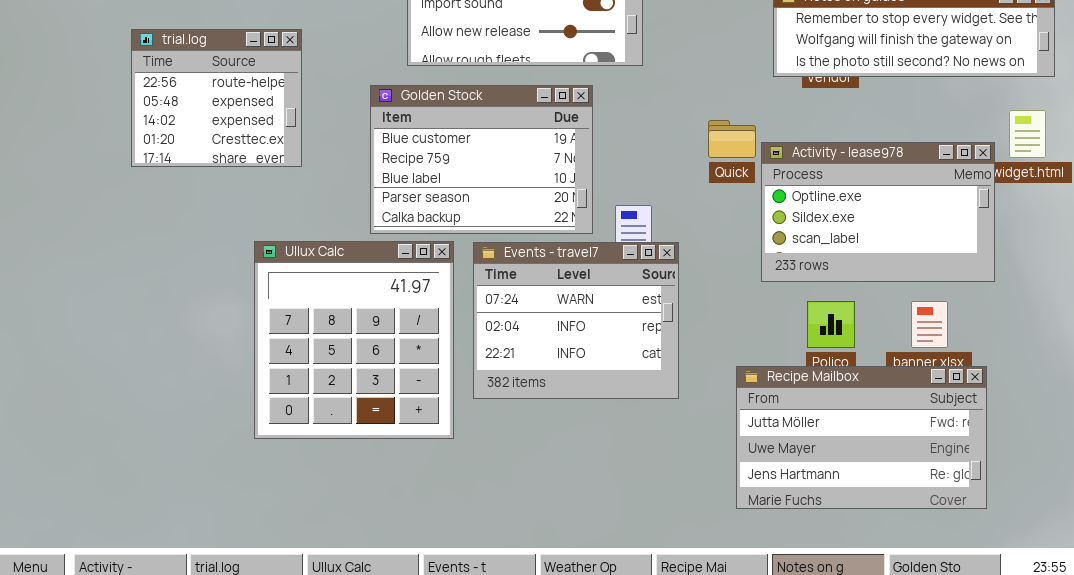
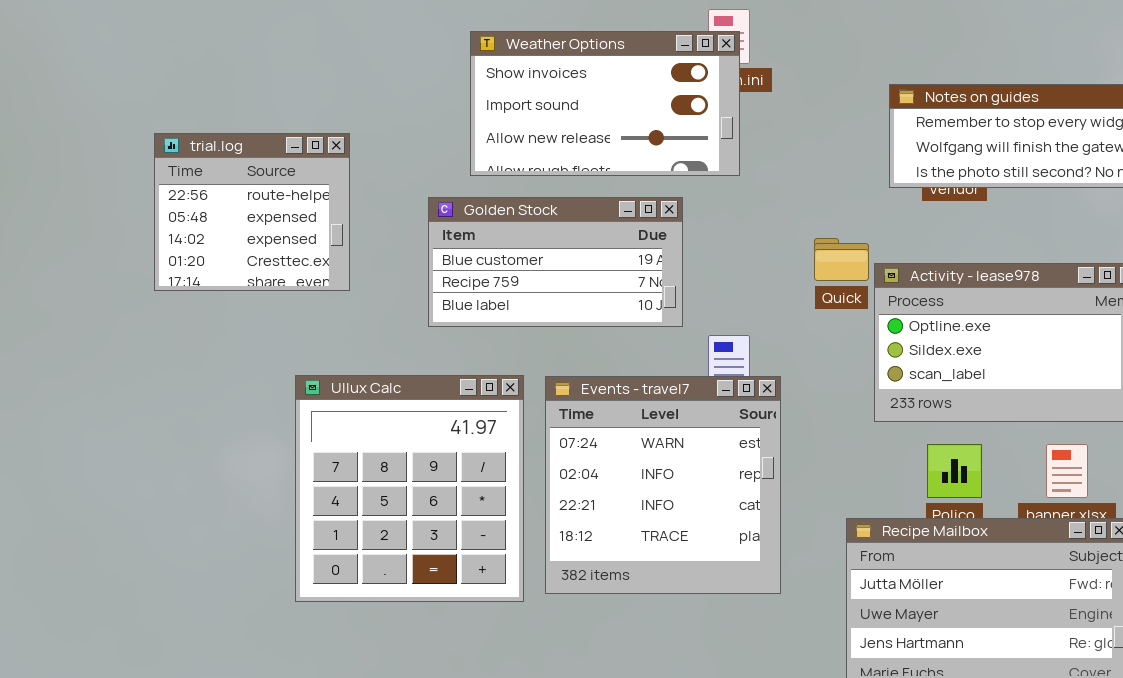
Golden Stock: [370,85,593,234] -> [428,197,683,327], resized
Events - travel7: [473,242,679,399] -> [545,376,781,594], resized

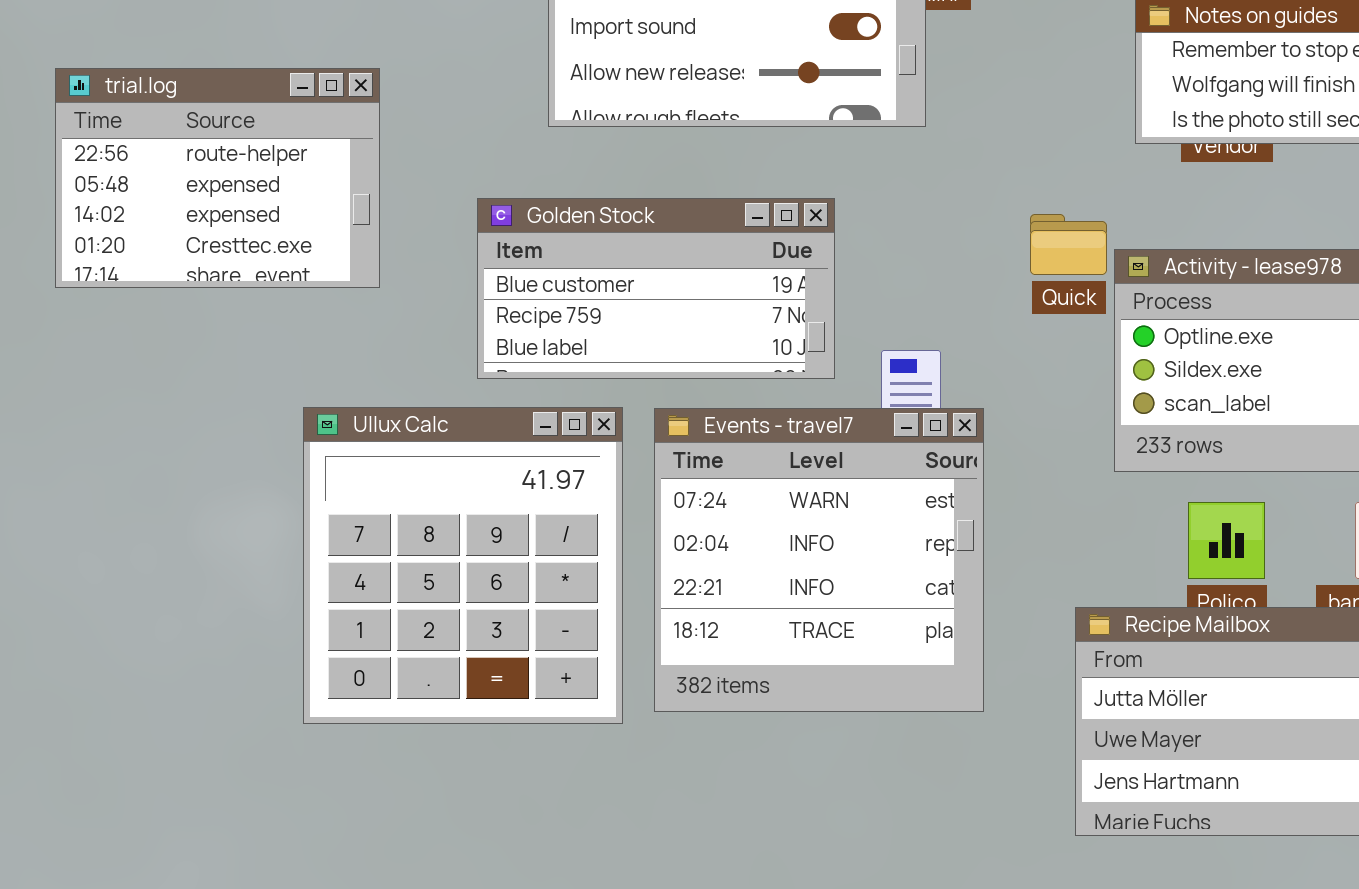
trial.log: [154,133,350,291] -> [55,68,380,288], resized
Golden Stock: [428,197,683,327] -> [477,198,835,379], moved

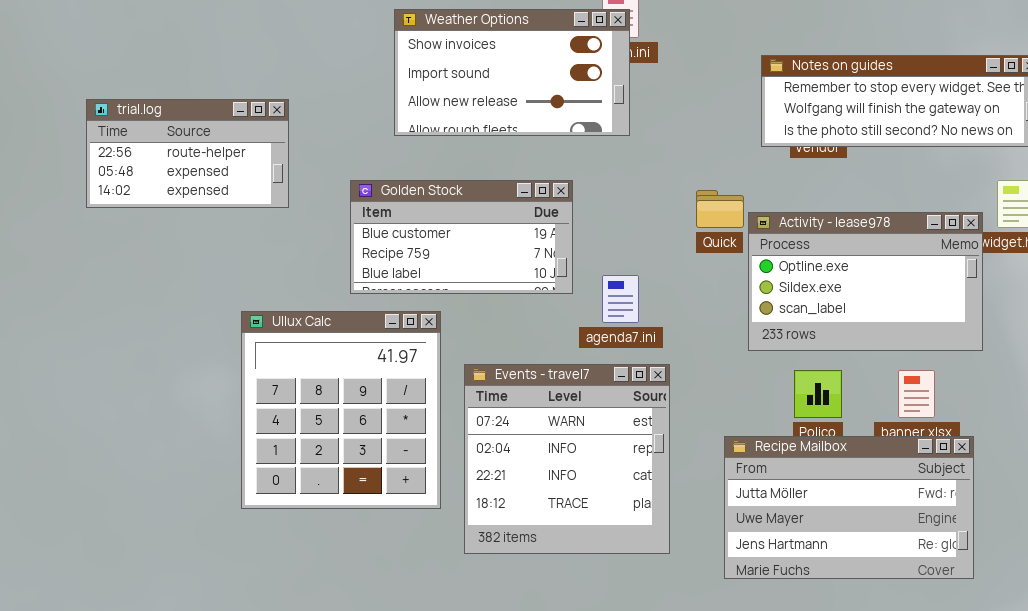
trial.log: [55,68,380,288] -> [86,99,289,208], resized
Events - travel7: [654,408,984,712] -> [464,364,670,554], moved

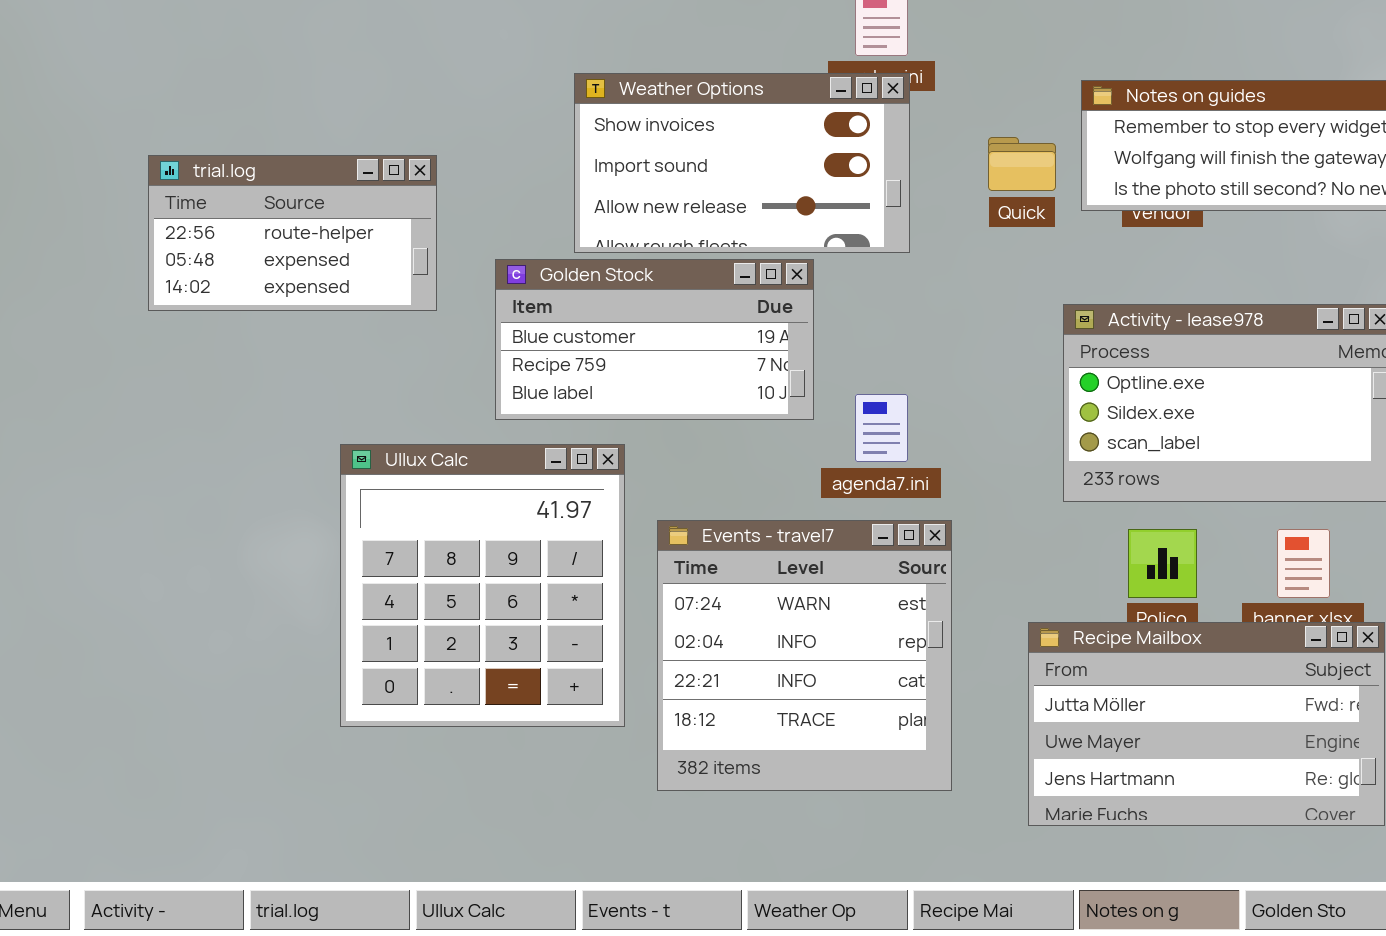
Weather Options: [394,9,630,136] -> [574,73,910,253], moved
trial.log: [86,99,289,208] -> [148,155,437,311], moved
Quick: [696,190,744,228] -> [988,137,1056,191], moved

